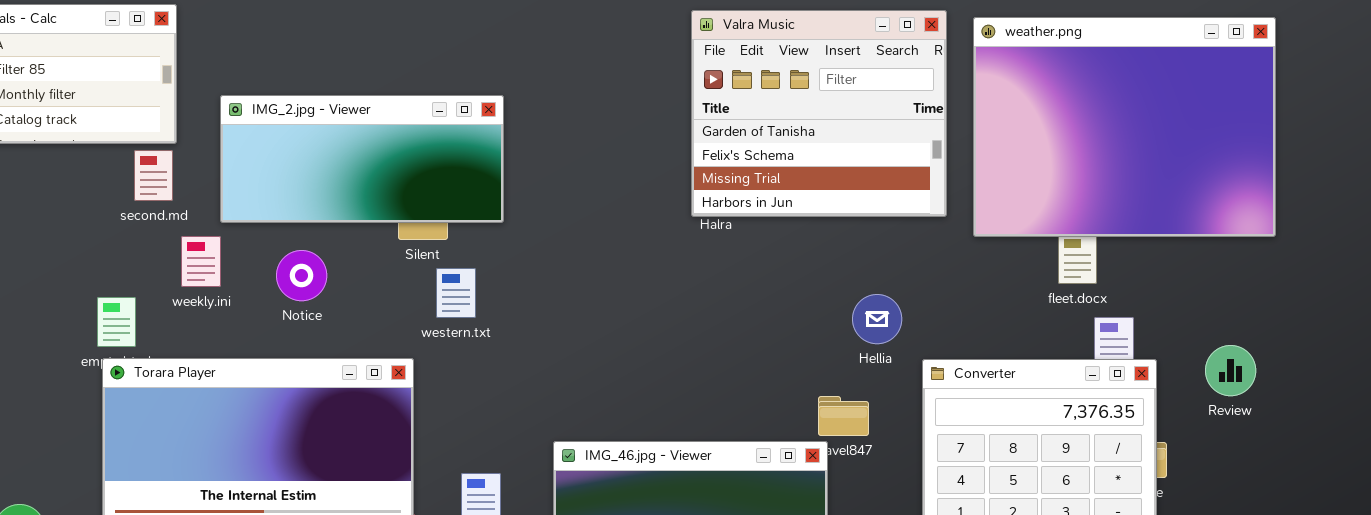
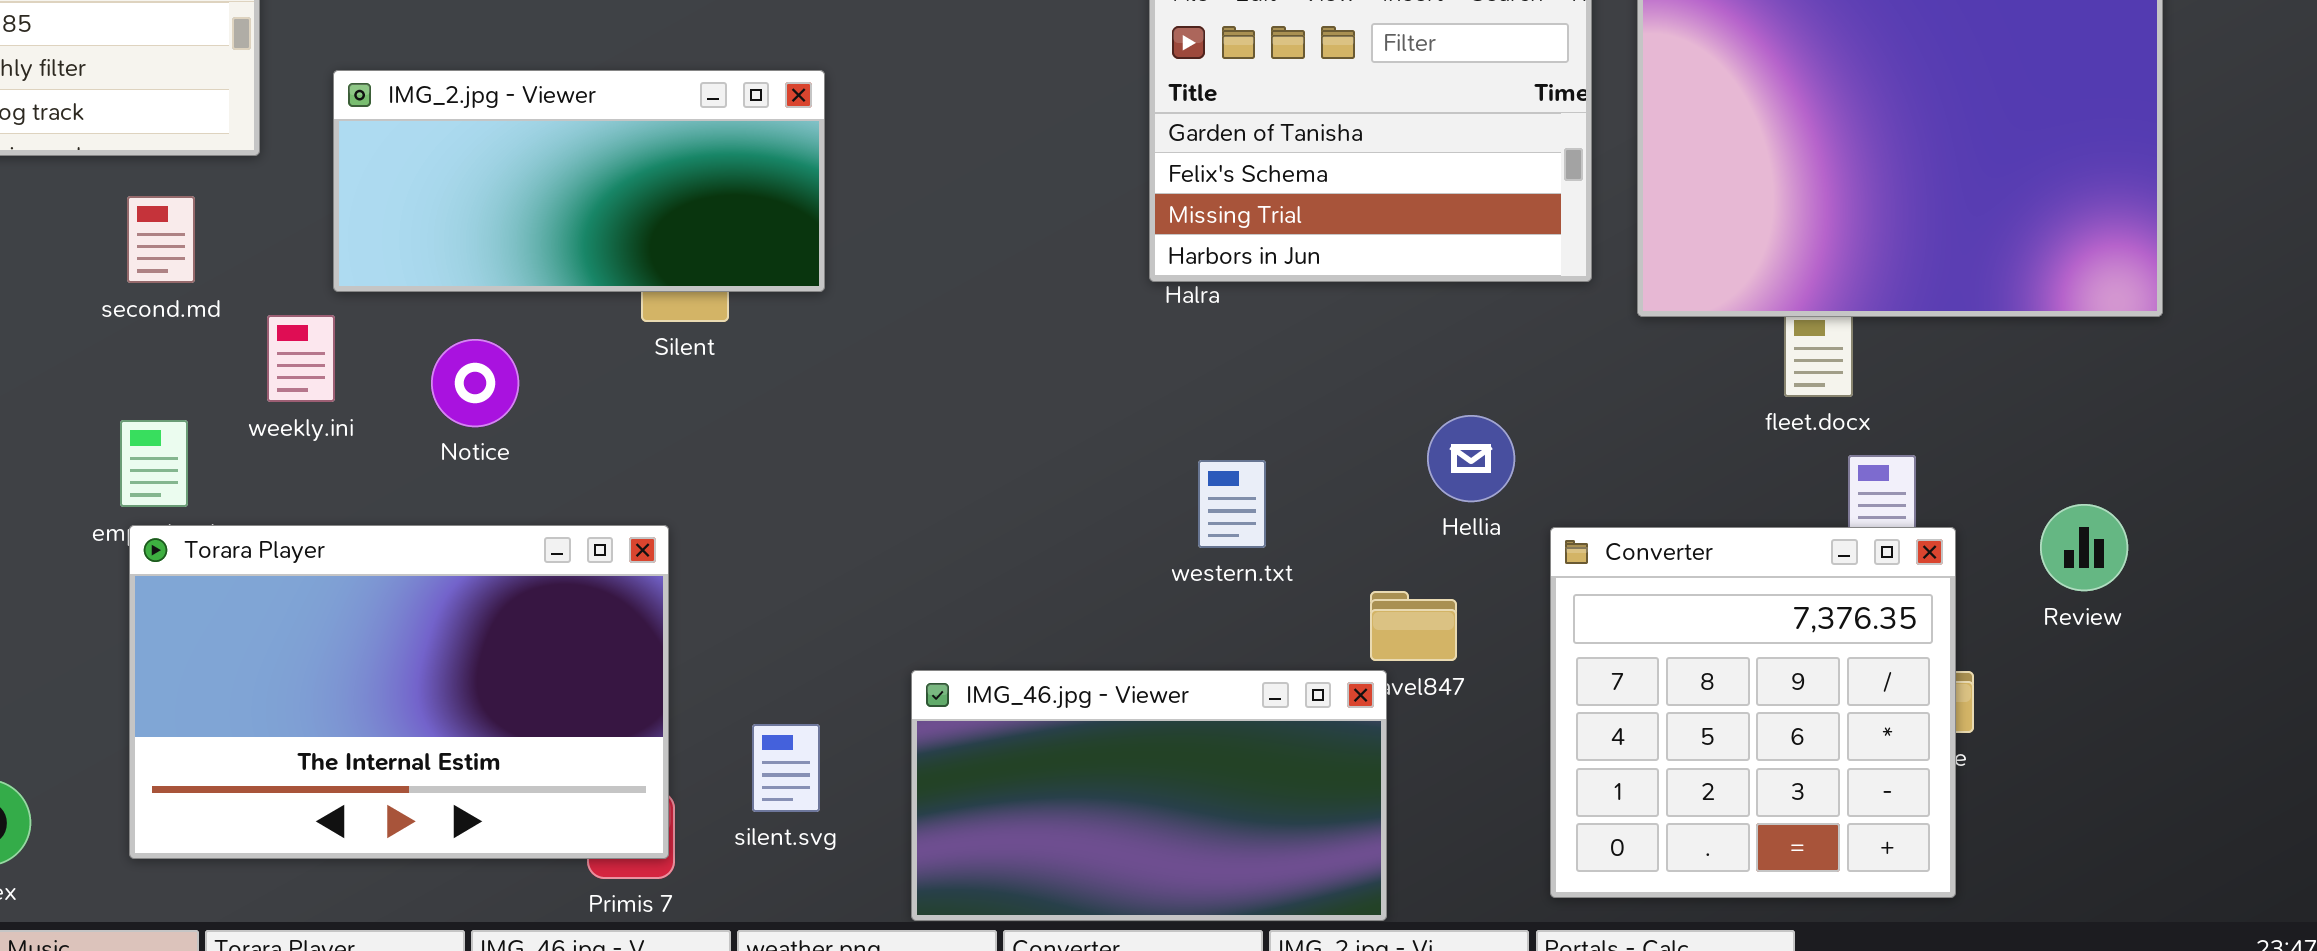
second.md: [134,150,173,201] -> [127,196,195,283], moved
western.txt: [436,268,476,318] -> [1198,460,1266,548], moved

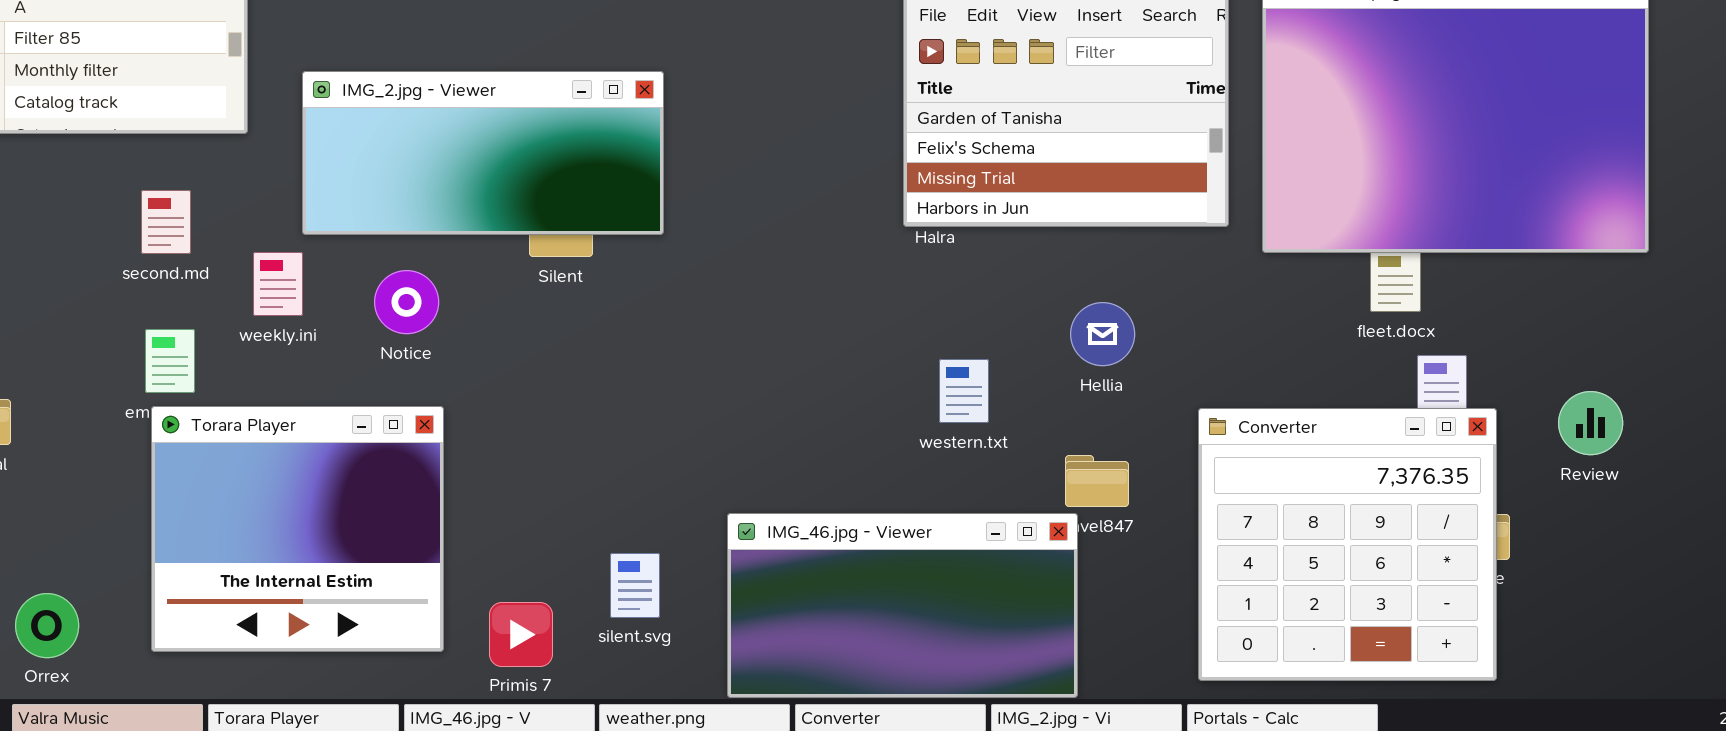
second.md: [127,196,195,283] -> [141,190,191,254], moved
Hellia: [1427,415,1515,502] -> [1070,302,1135,366], moved
Torara Player: [129,525,669,859] -> [151,406,444,652], resized

